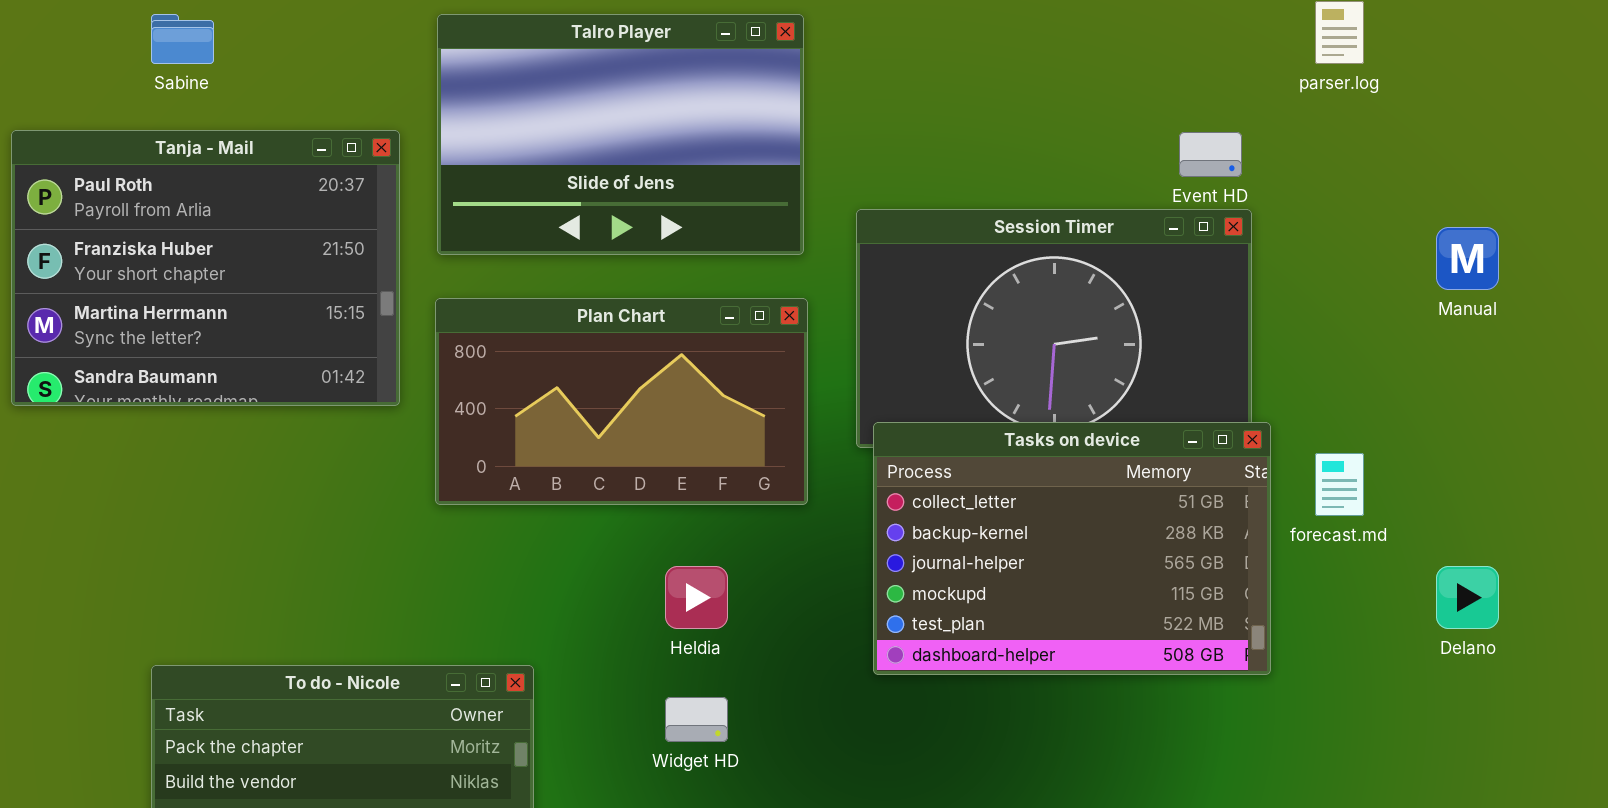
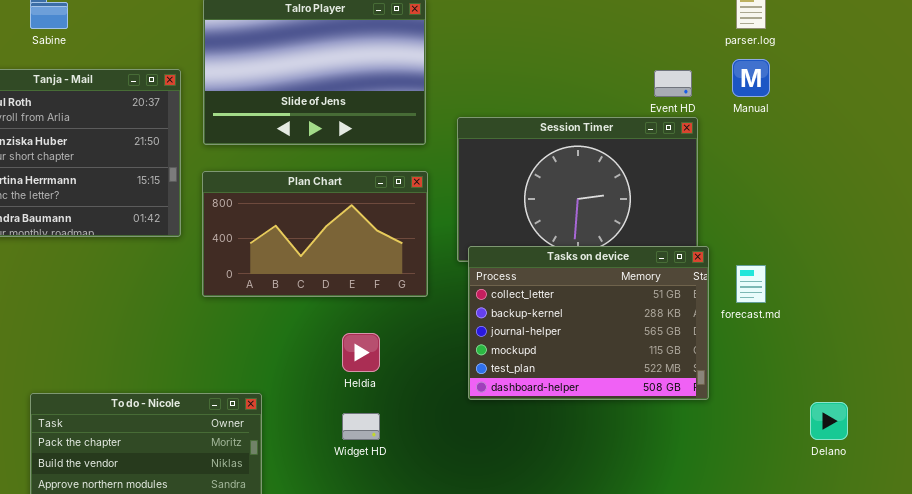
Manual: [1436,227,1499,290] -> [732,59,770,97], moved
Delano: [1436,566,1499,629] -> [810,402,848,440], moved

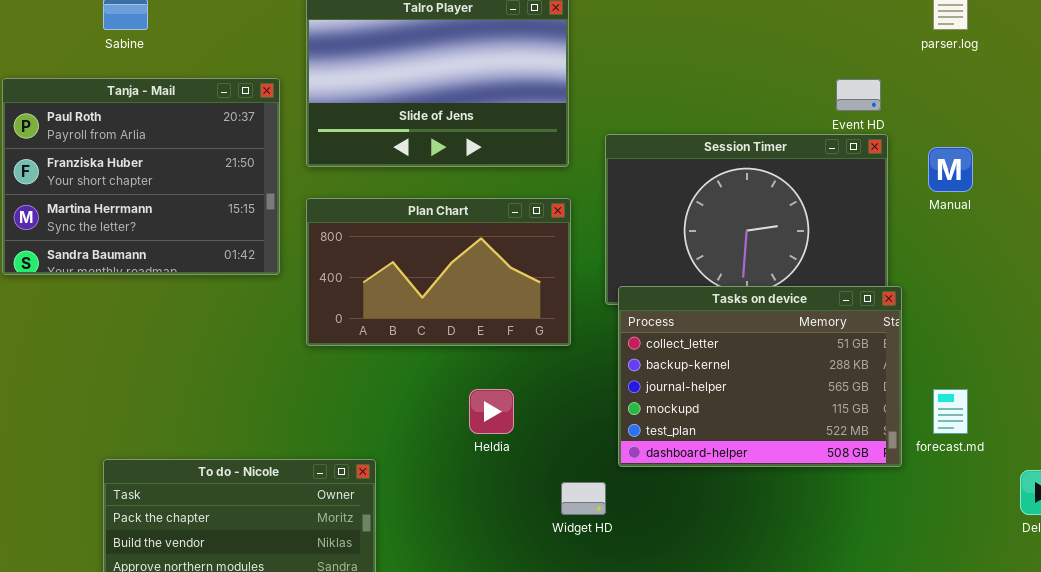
Manual: [732,59,770,97] -> [928,147,973,192], moved
forecast.md: [736,265,766,303] -> [933,389,968,434], moved
Widget HD: [342,413,380,440] -> [561,482,606,515], moved

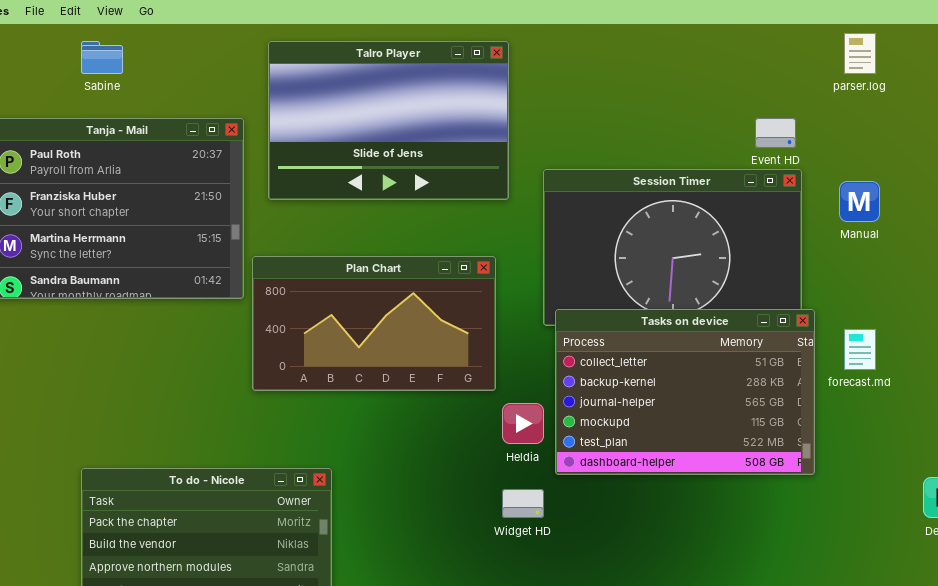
Plan Chart: [306,198,571,346] -> [252,256,496,391], moved
Heldia: [469,389,514,434] -> [502,403,544,444], moved
forecast.md: [933,389,968,434] -> [844,329,876,370], moved

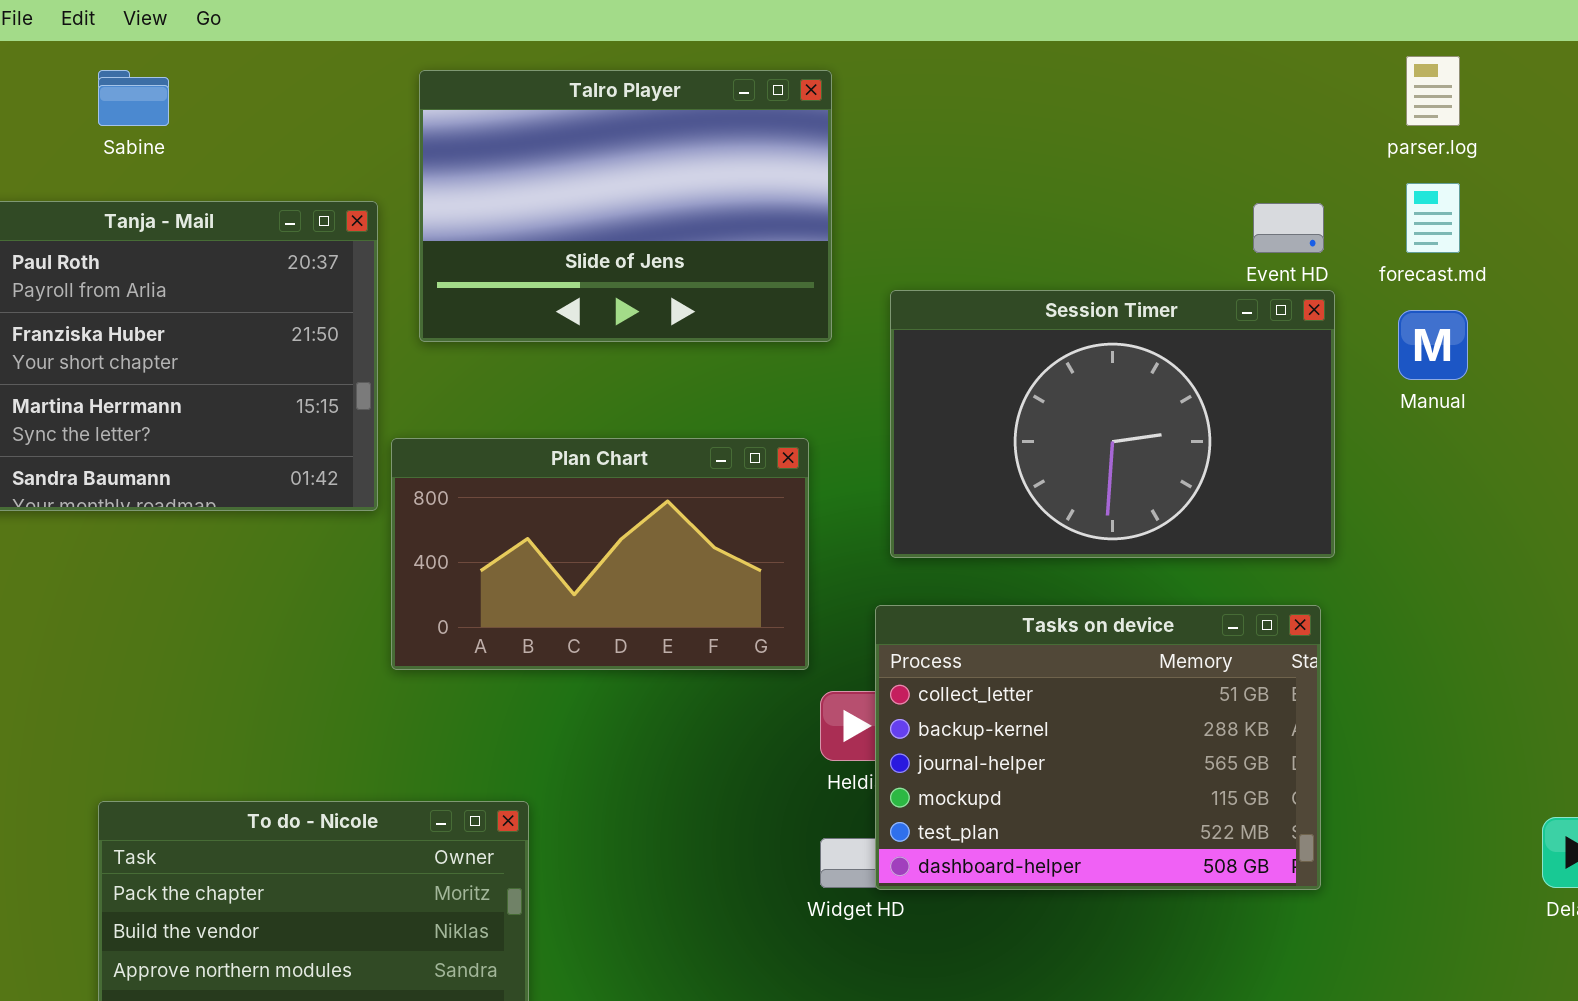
Tasks on device: [555,309,815,475] -> [875,605,1321,890], moved
forecast.md: [844,329,876,370] -> [1406,183,1460,253], moved

